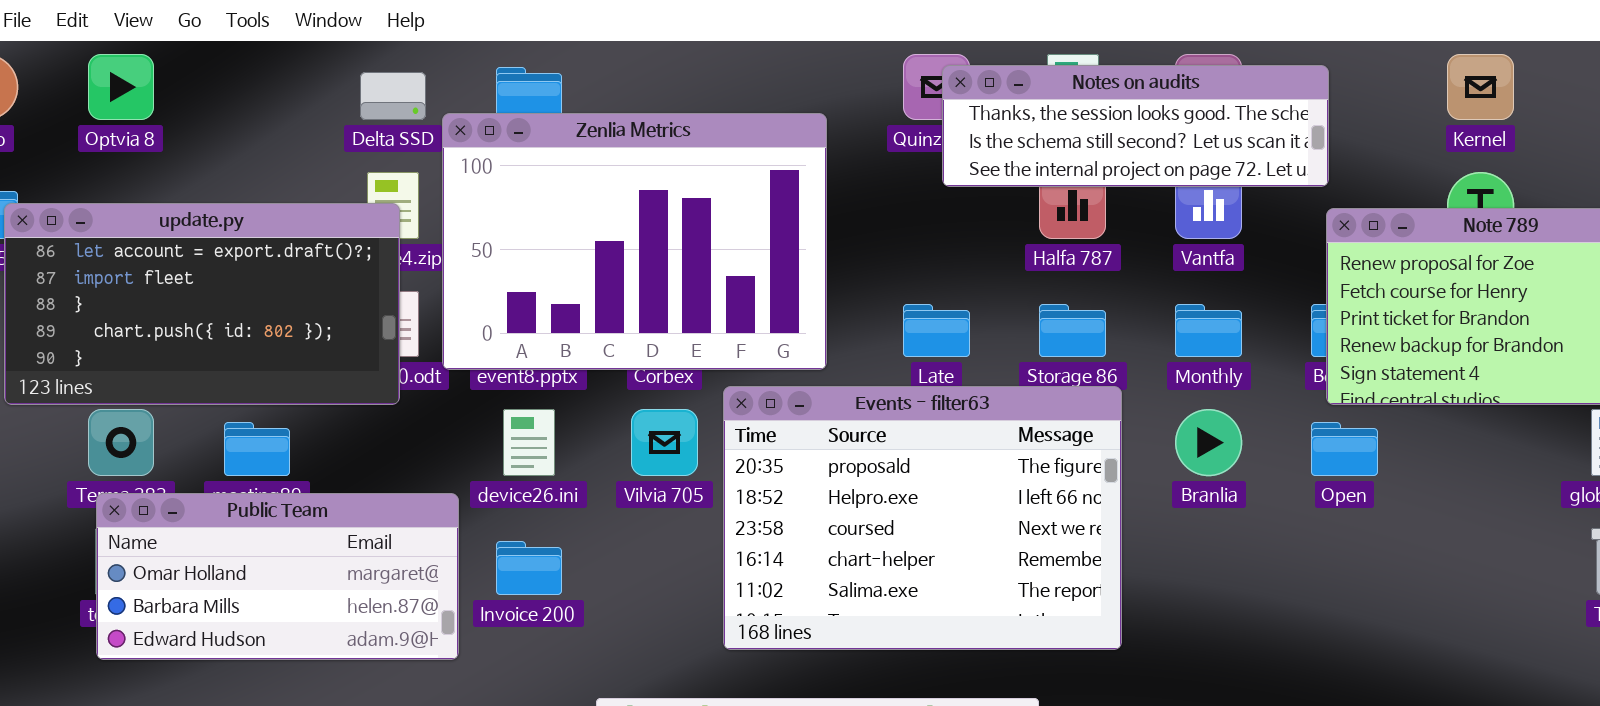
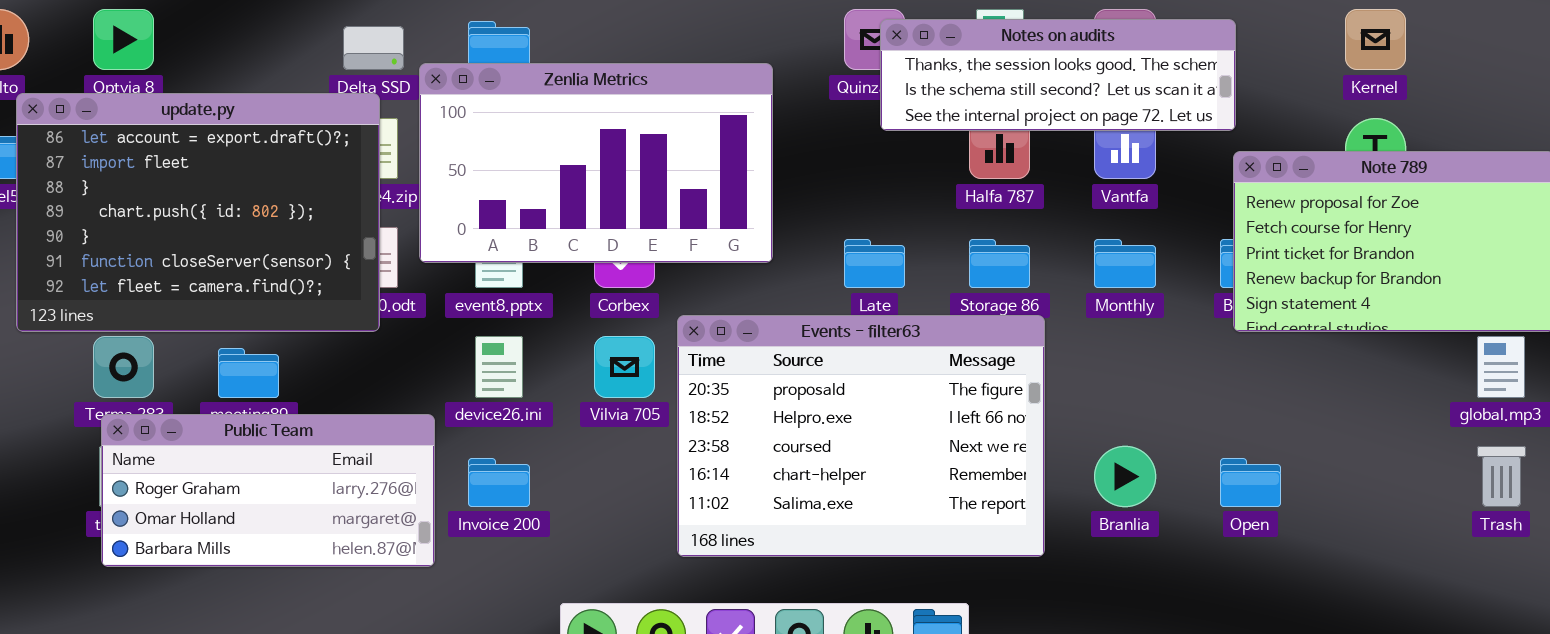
Zenlia Metrics: [442,113,827,370] -> [419,63,773,263], resized
update.py: [4,203,400,405] -> [16,93,380,332], resized
Branlia: [1175,409,1242,476] -> [1094,446,1156,507], moved
Open: [1311,422,1378,476] -> [1220,458,1281,507], moved
Public Team: [96,493,459,660] -> [101,414,435,567], scrolled up 1 row

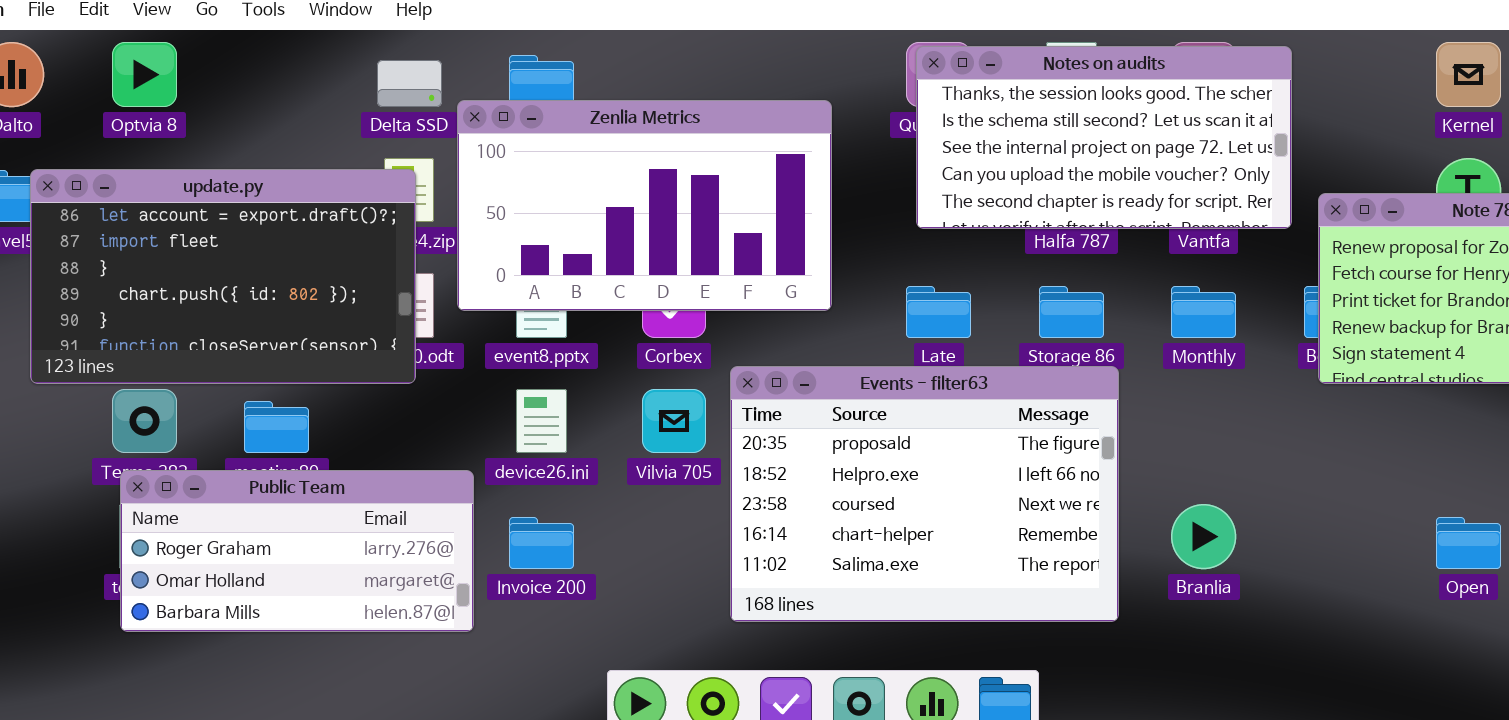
Notes on audits: [880,19,1236,131] -> [916,46,1292,229], moved, resized
update.py: [16,93,380,332] -> [30,169,416,384], resized
Open: [1220,458,1281,507] -> [1436,517,1501,569], moved

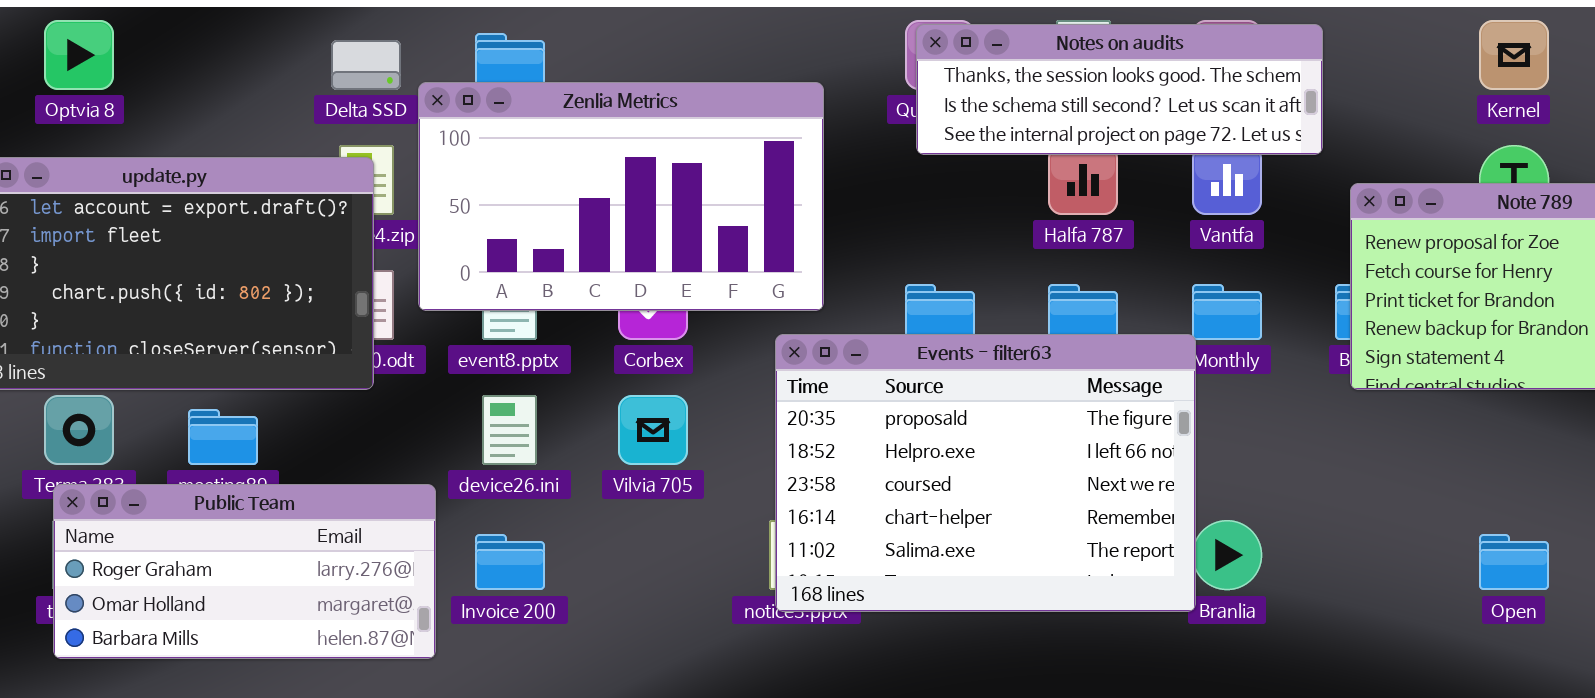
Notes on audits: [916,46,1292,229] -> [916,24,1323,155], resized
Events - filter63: [730,366,1119,622] -> [775,334,1196,612], moved

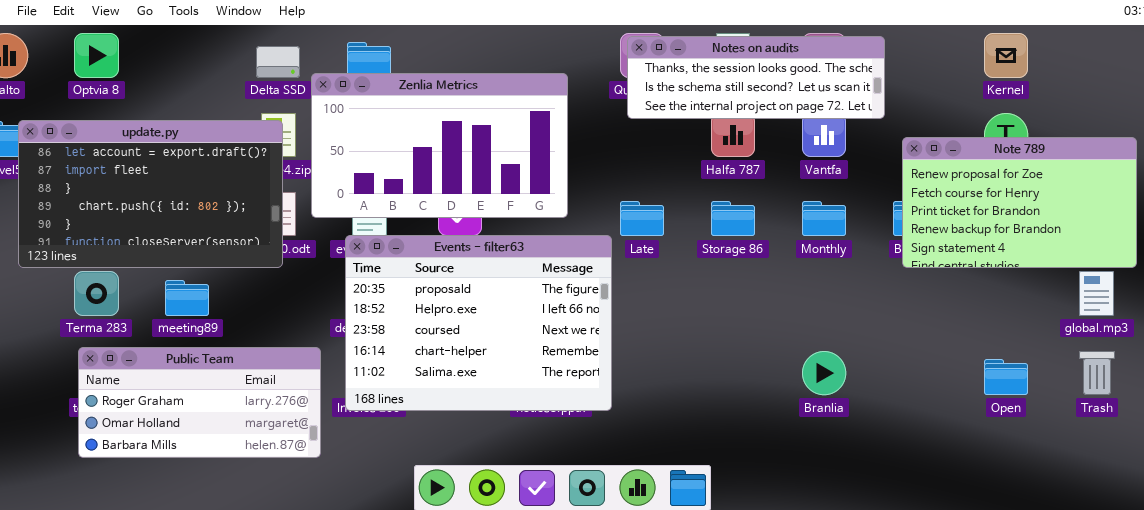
Events - filter63: [775,334,1196,612] -> [345,235,612,411], moved
Public Team: [53,484,436,659] -> [78,347,321,458], moved

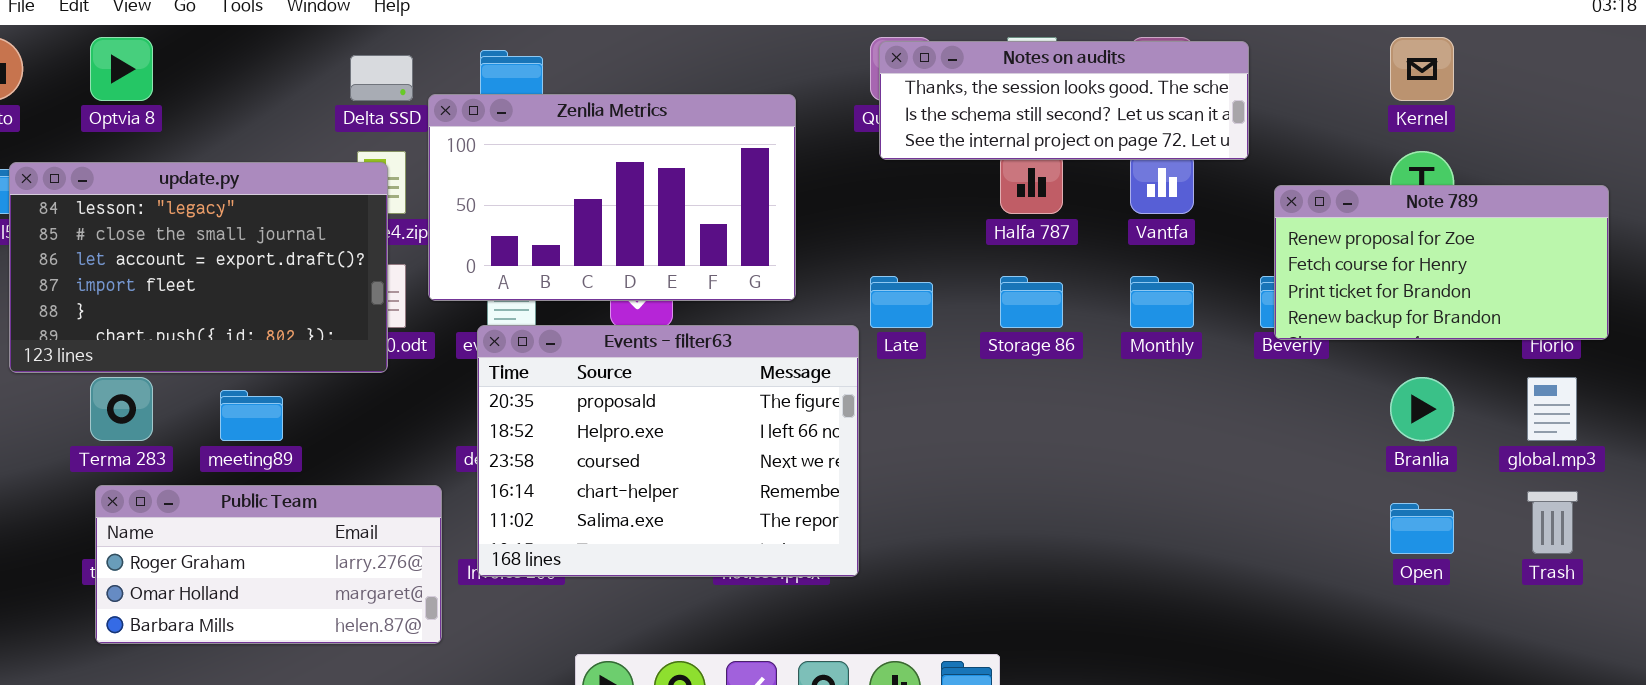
update.py: [18,120,283,268] -> [9,162,388,373], scrolled up 2 rows
Note 789: [902,137,1137,268] -> [1274,185,1609,340], resized
Branlia: [802,351,846,395] -> [1390,377,1454,441], moved

